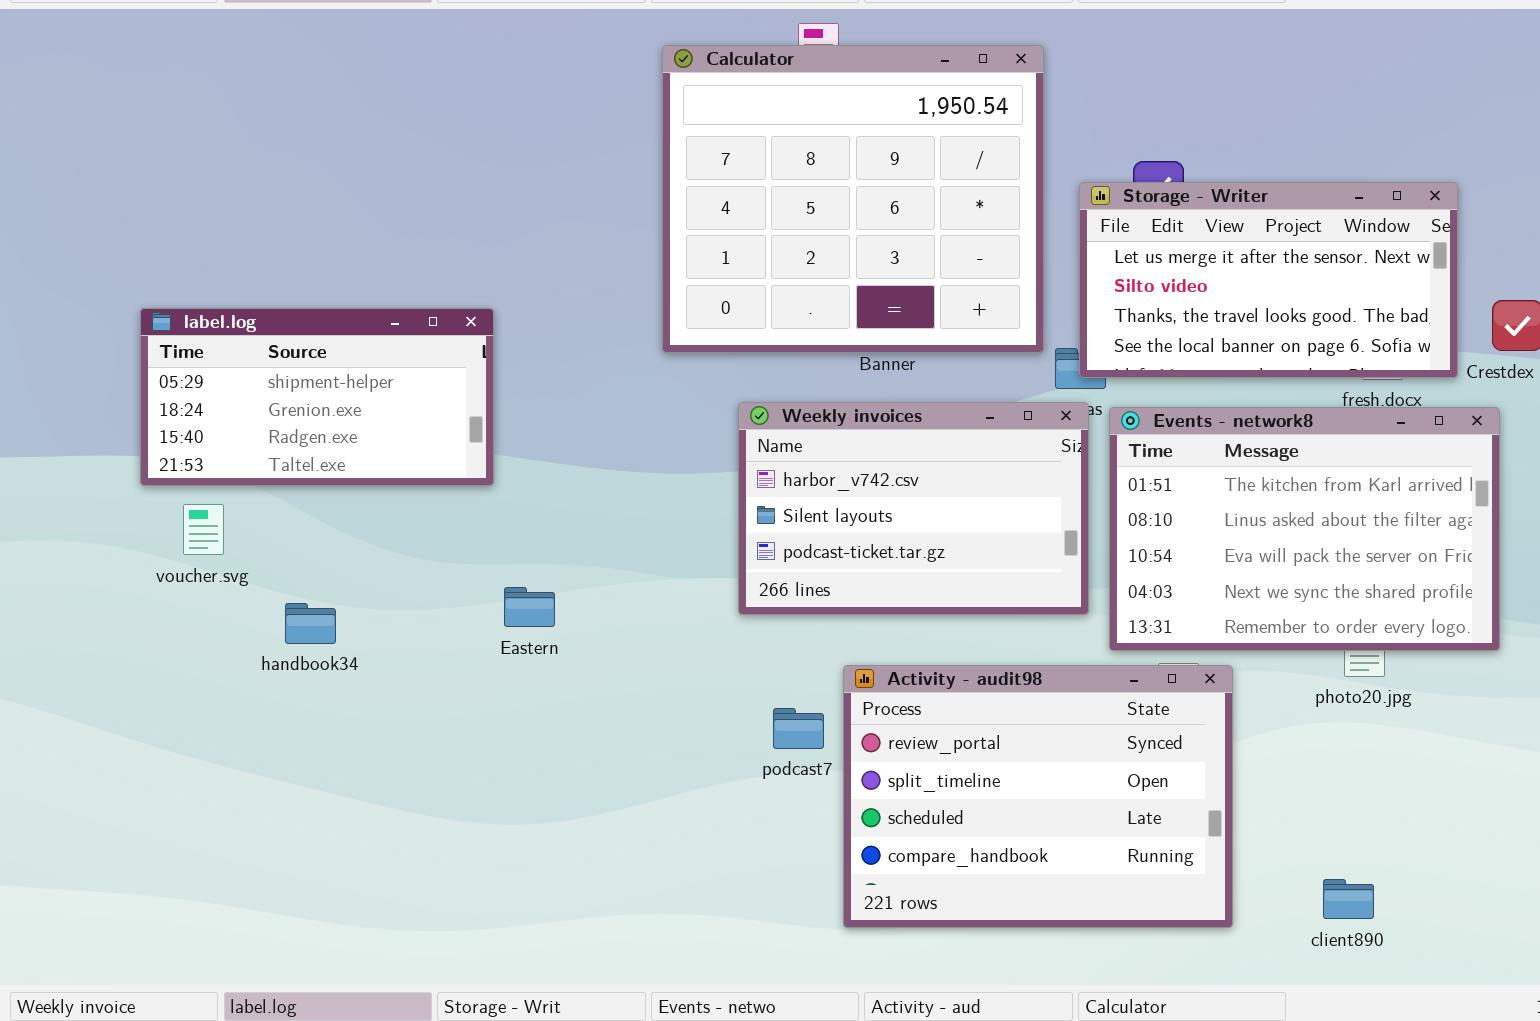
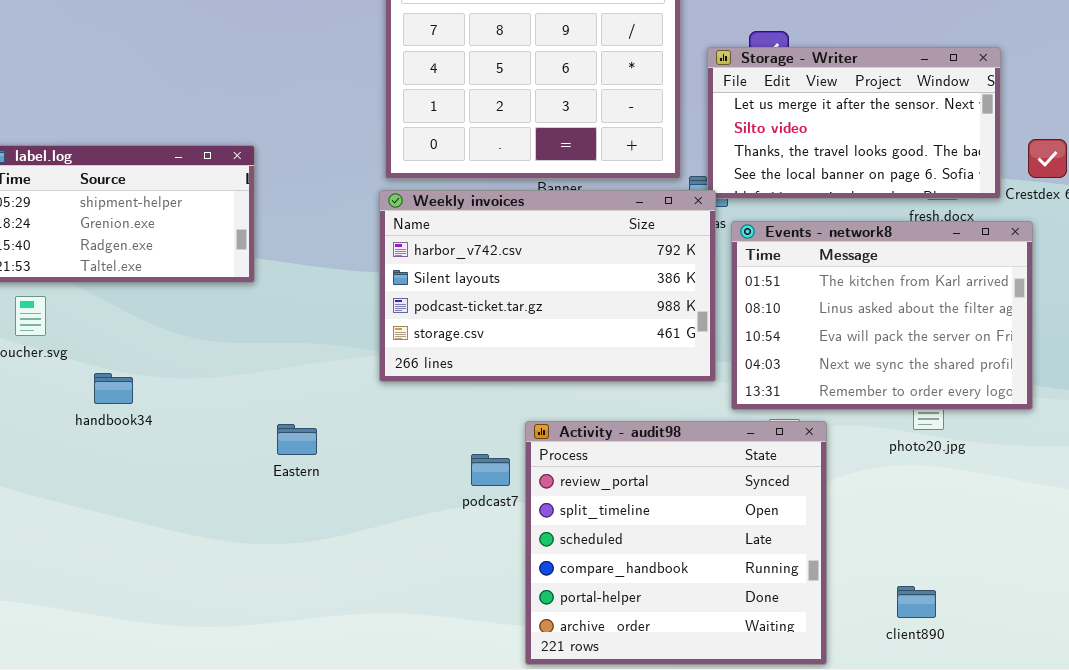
Weekly invoices: [738,402,1089,615] -> [379,190,716,382], resized
Eastern: [504,587,555,627] -> [277,424,317,455], moved
Activity - audit98: [843,665,1233,928] -> [525,421,827,665], resized

